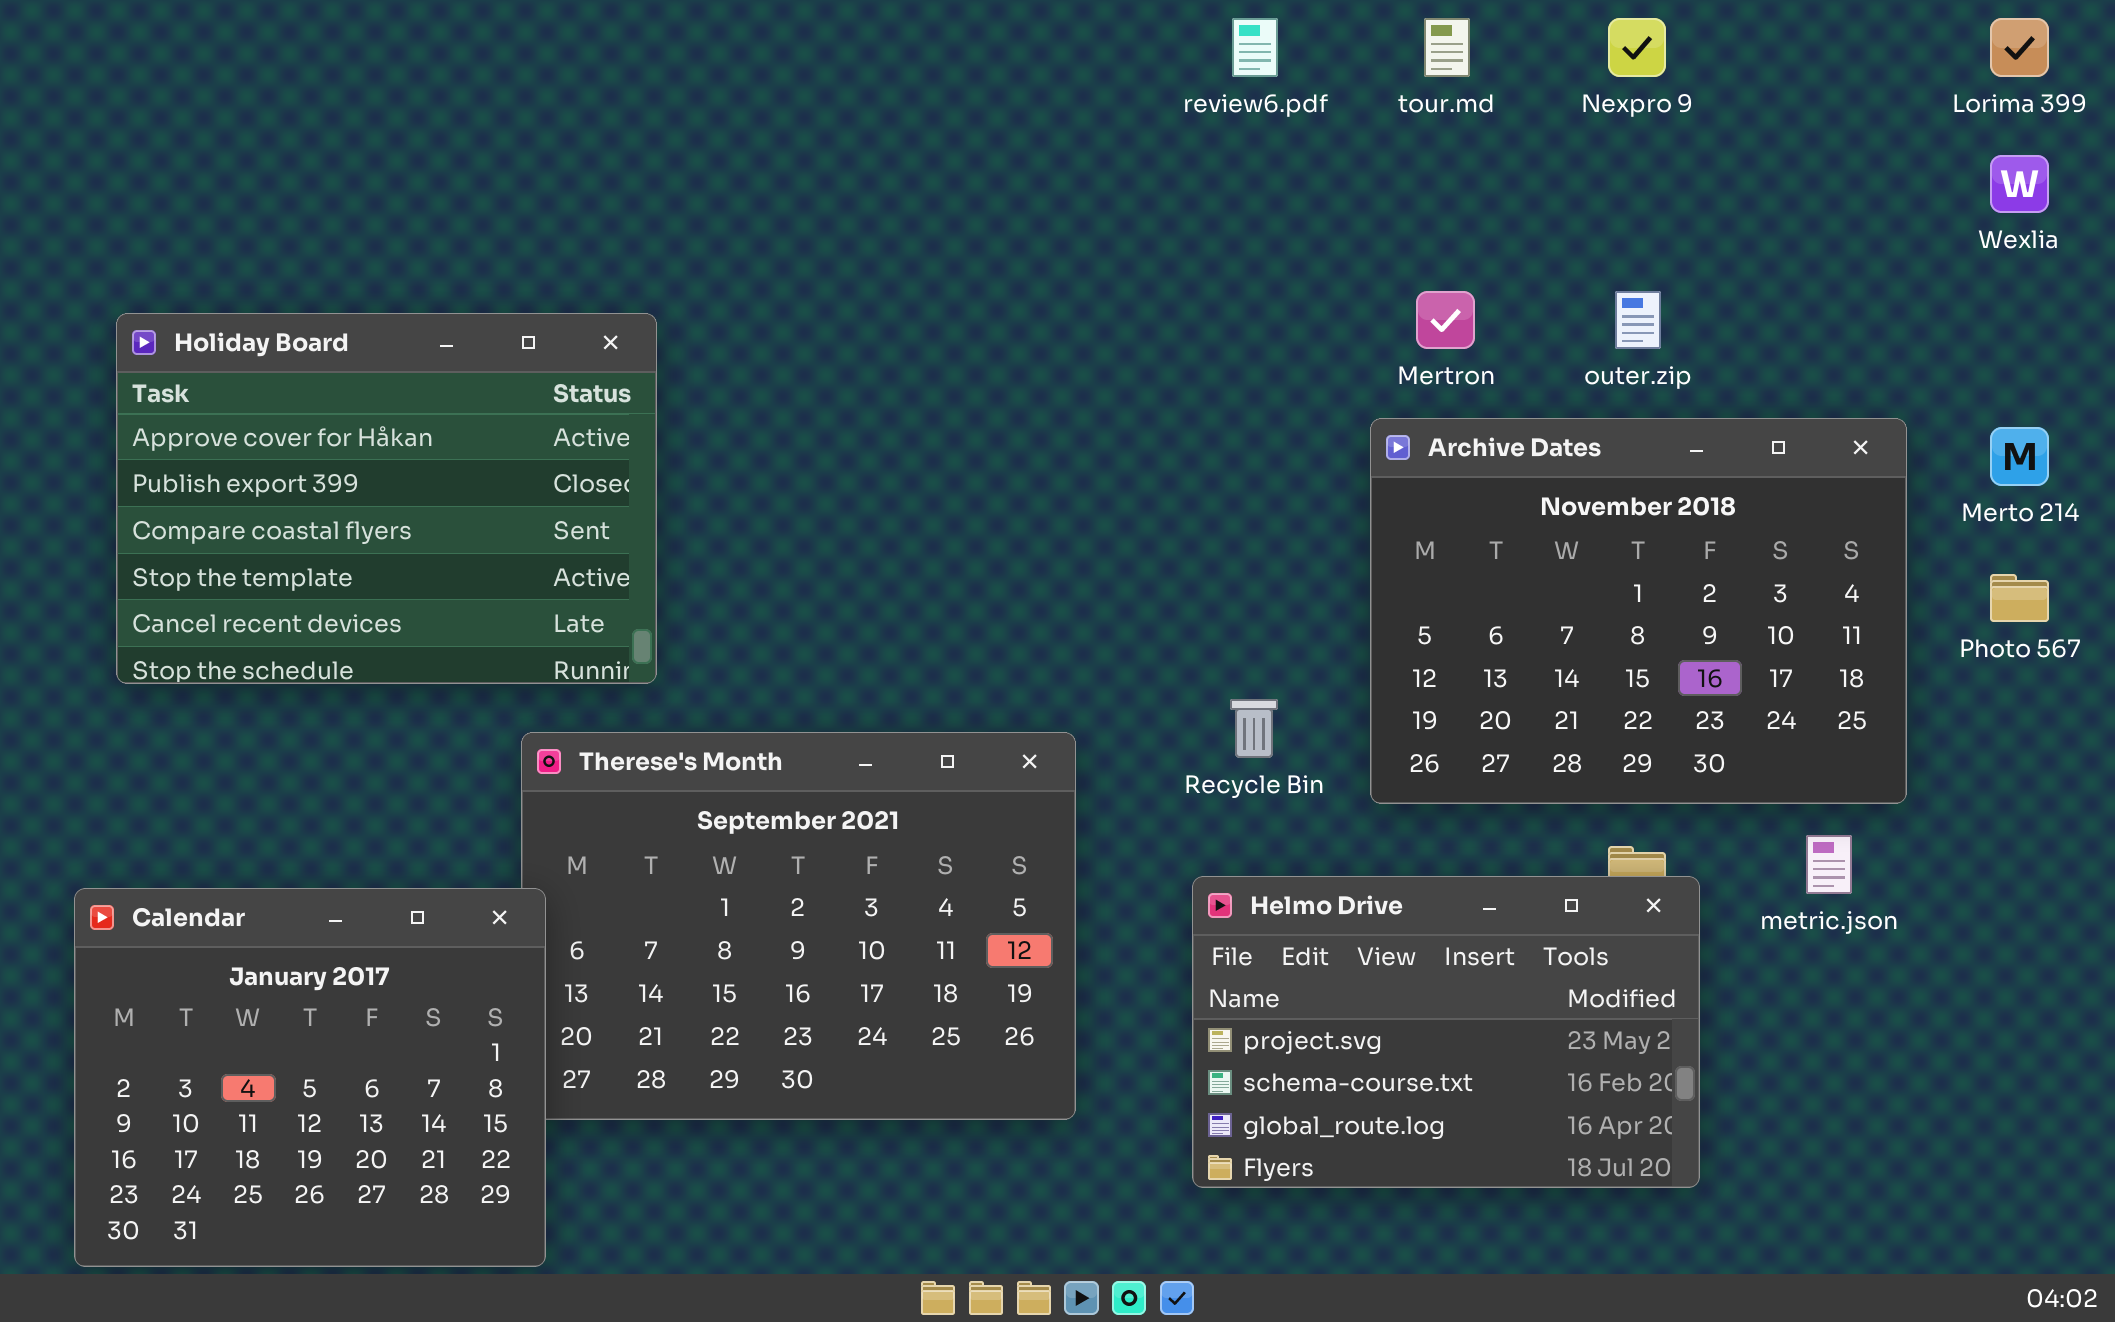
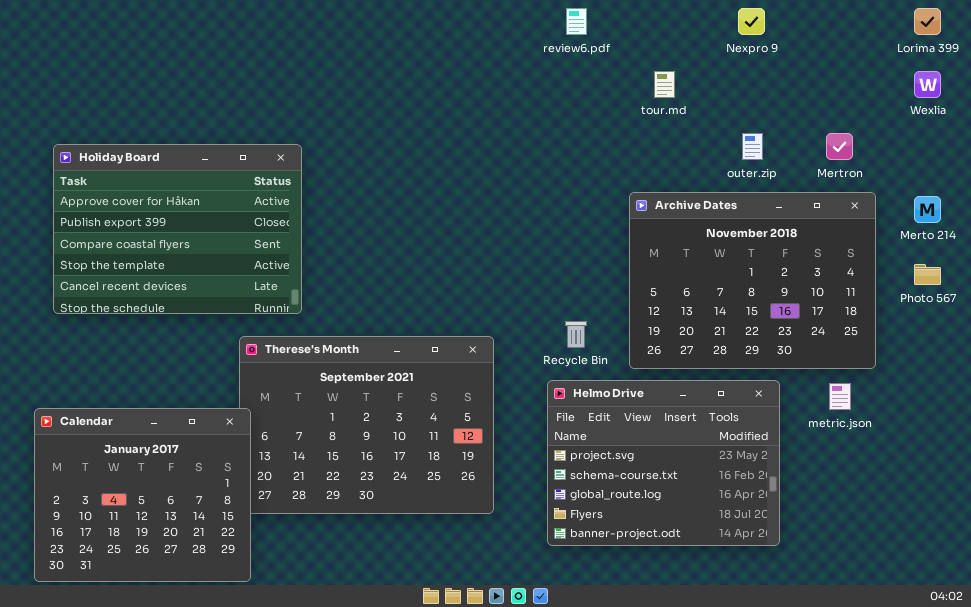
tour.md: [1424,18,1470,77] -> [654,71,675,98], moved
Mertron: [1416,291,1475,349] -> [826,133,853,160], moved
Helmo Drive: [1192,876,1700,1188] -> [547,380,780,546], resized

